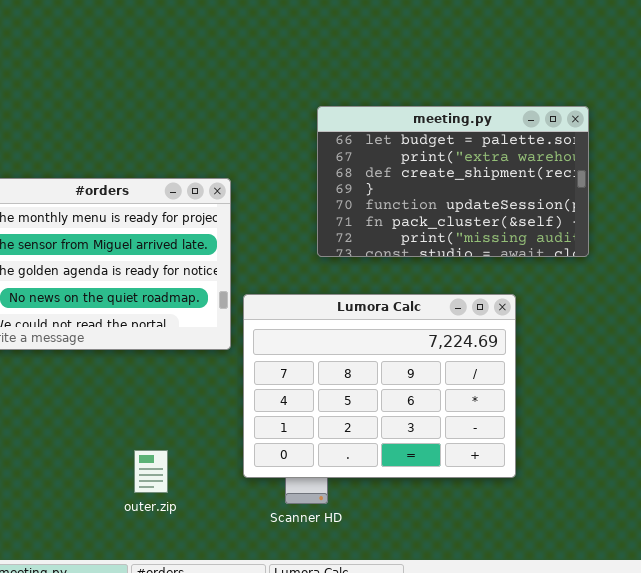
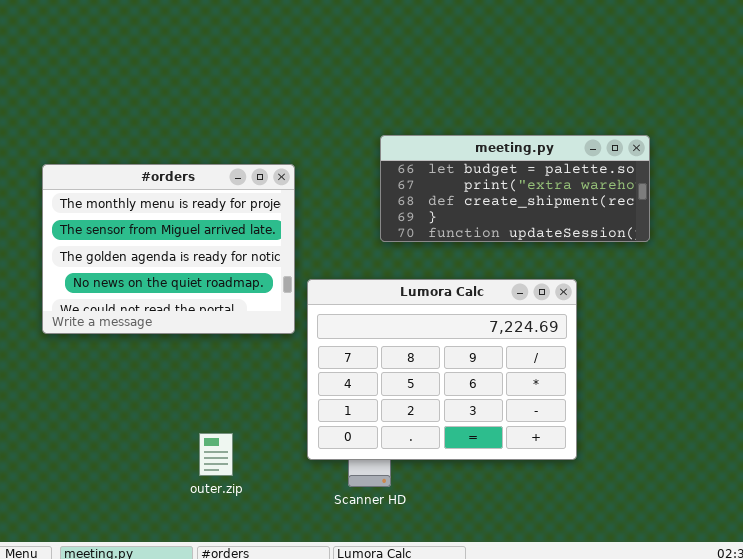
meeting.py: [317,106,589,257] -> [380,135,650,242], resized

